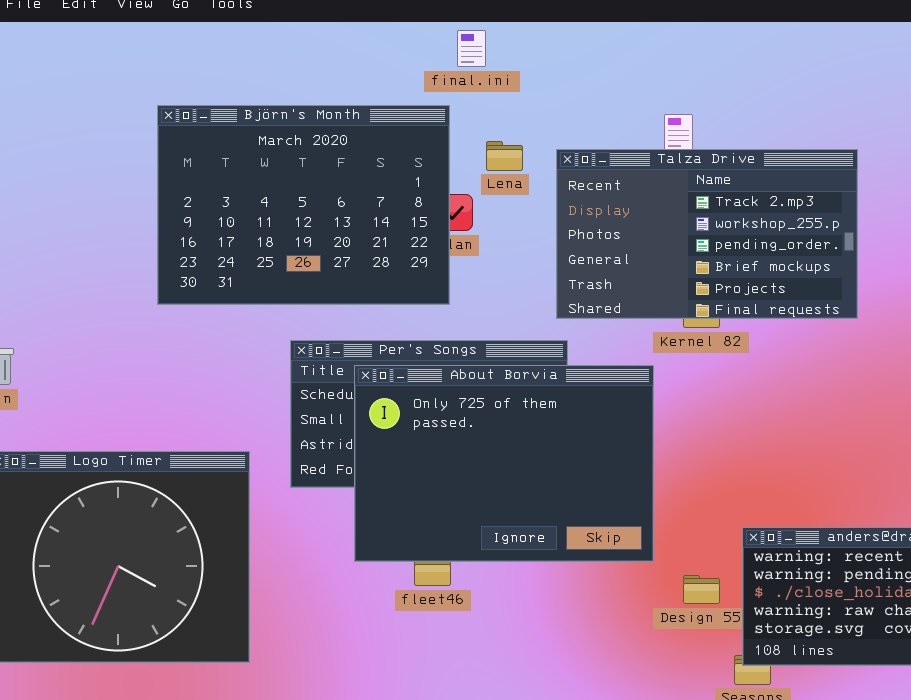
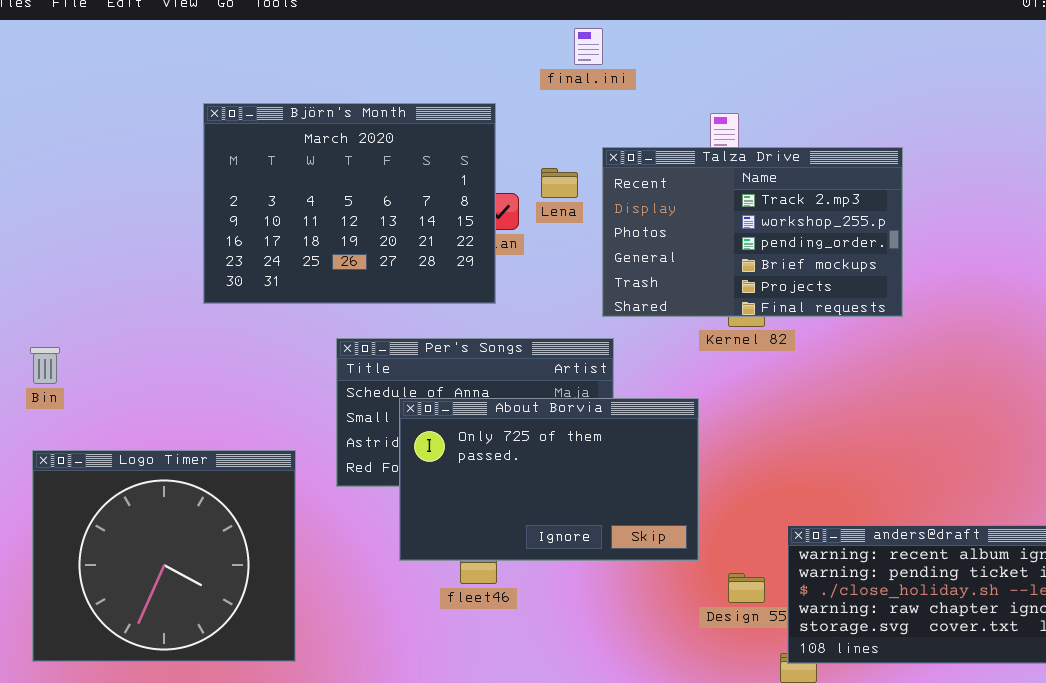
final.ini: [457,30,486,67] -> [574,28,603,65], moved
Lena: [486,141,523,171] -> [541,168,578,198], moved
About Borvia: [354,365,654,562] -> [399,398,699,561], resized

